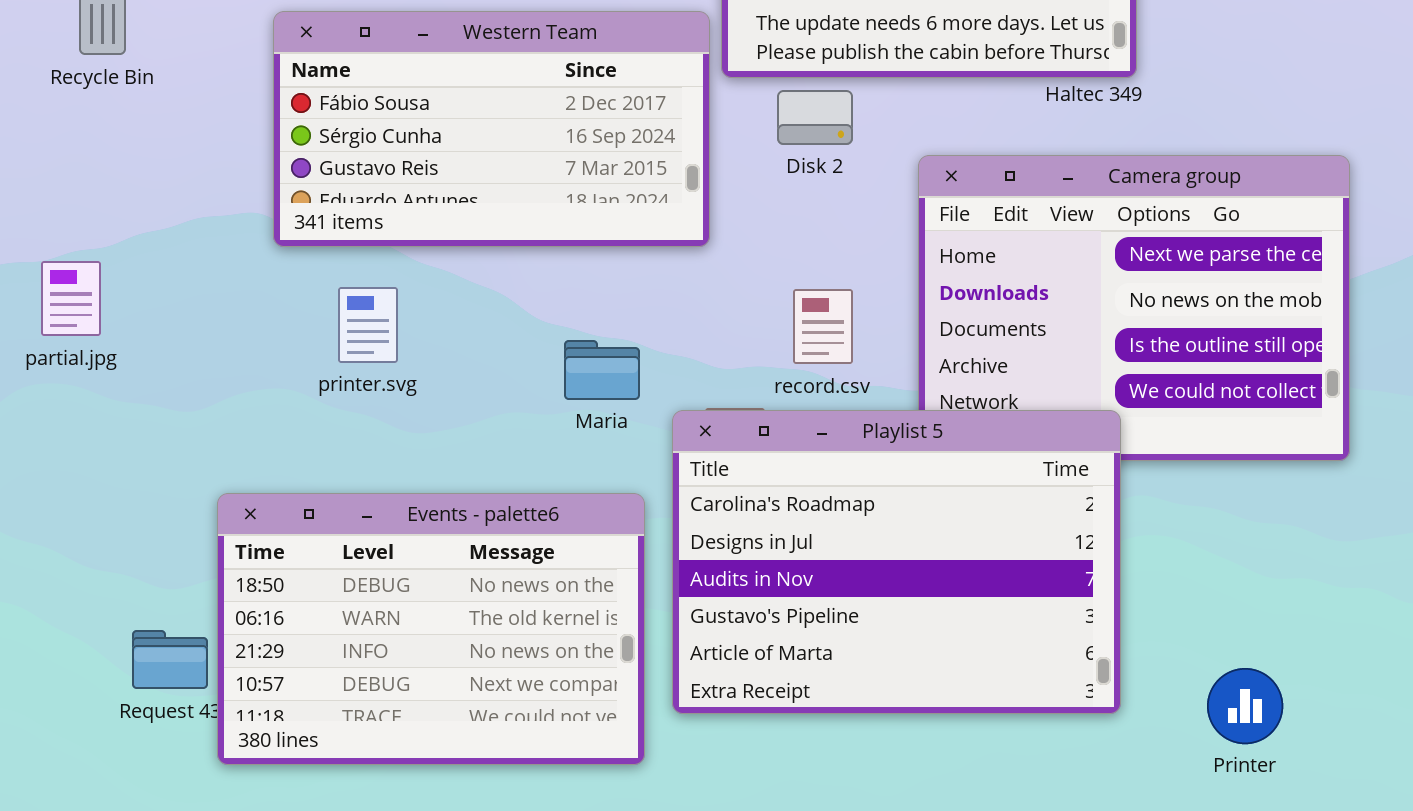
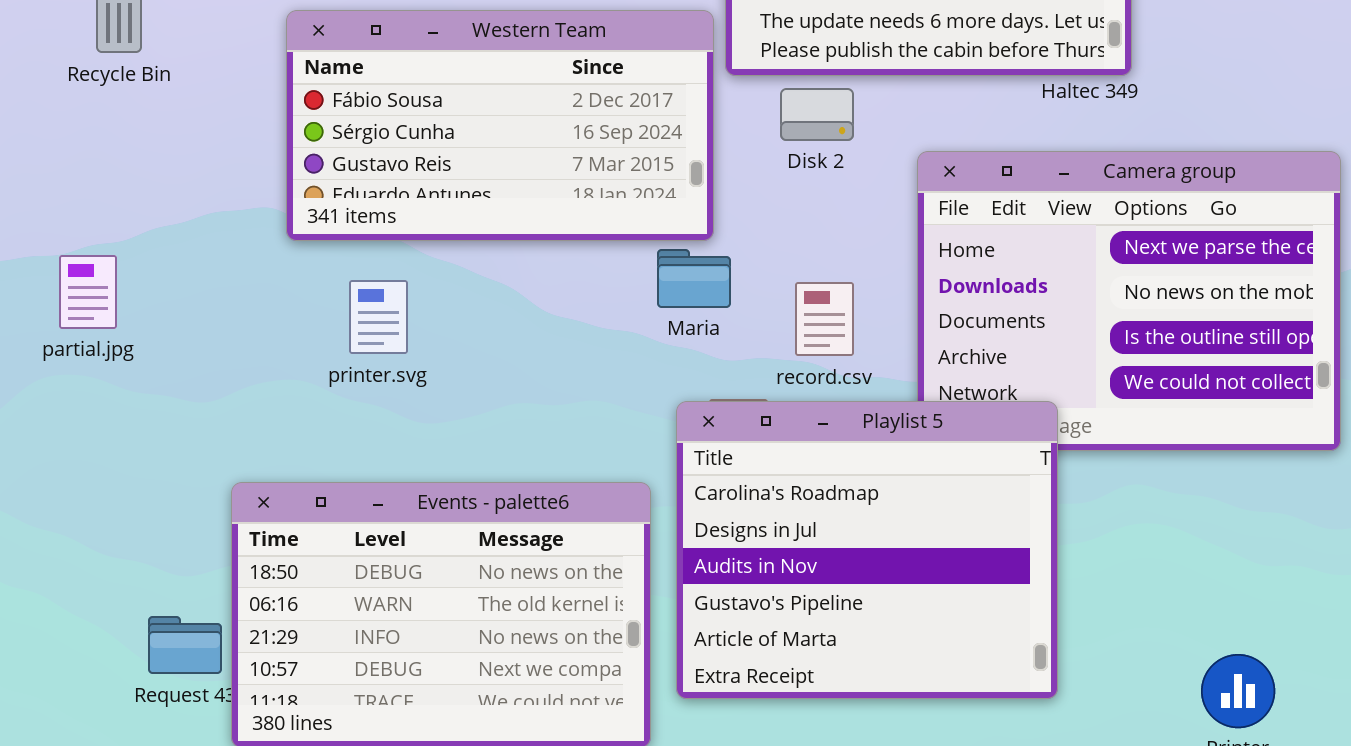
Maria: [564,340,640,400] -> [657,249,731,308], moved
Playlist 5: [672,410,1121,714] -> [676,401,1058,699], resized

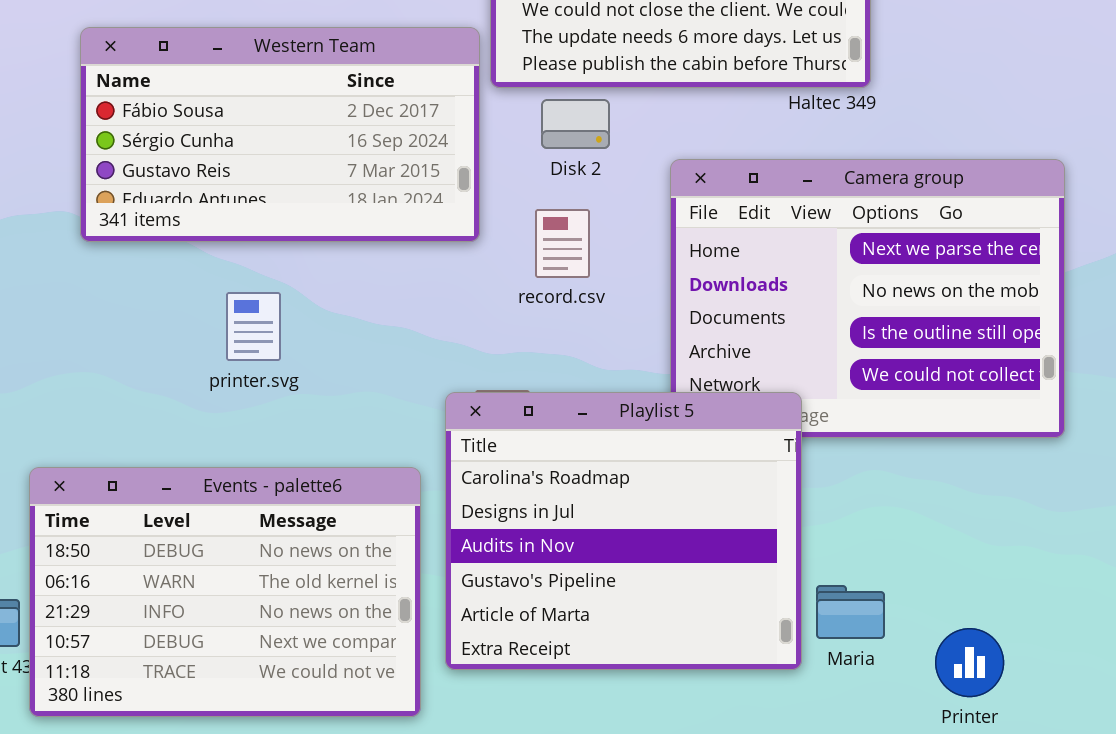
Maria: [657,249,731,308] -> [816,585,885,639], moved
printer.svg: [349,280,408,354] -> [226,292,281,361], moved
record.csv: [795,282,854,356] -> [535,209,590,278], moved

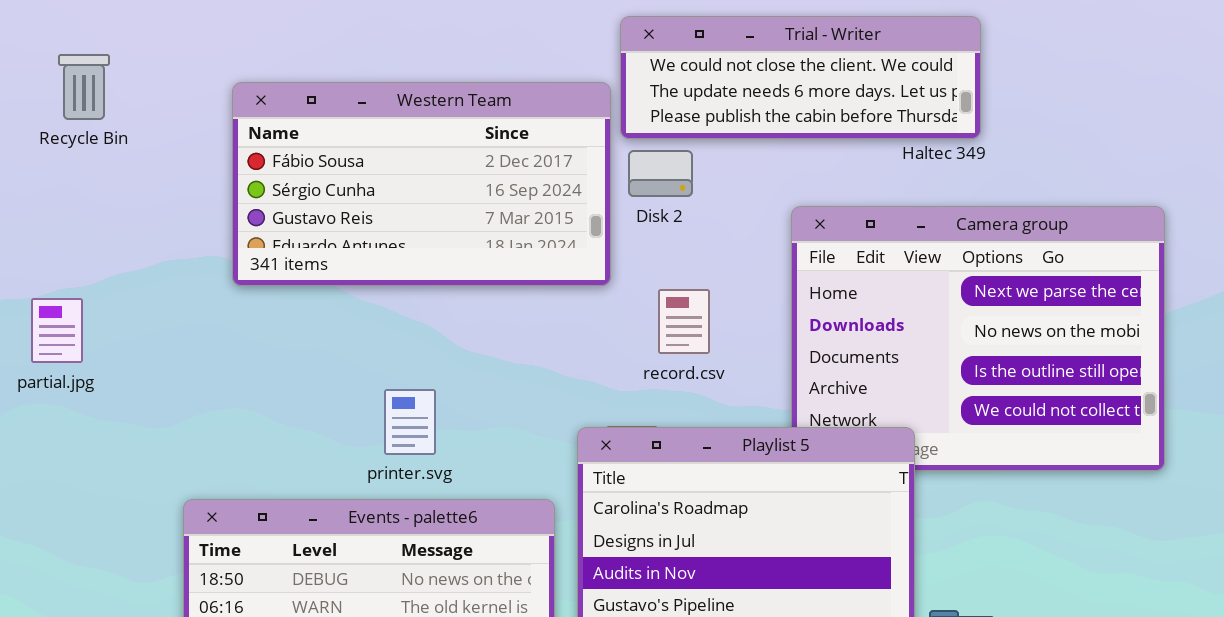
Disk 2: [541,99,610,149] -> [628,150,693,197], moved
record.csv: [535,209,590,278] -> [658,289,710,354], moved
printer.svg: [226,292,281,361] -> [384,389,436,455], moved

